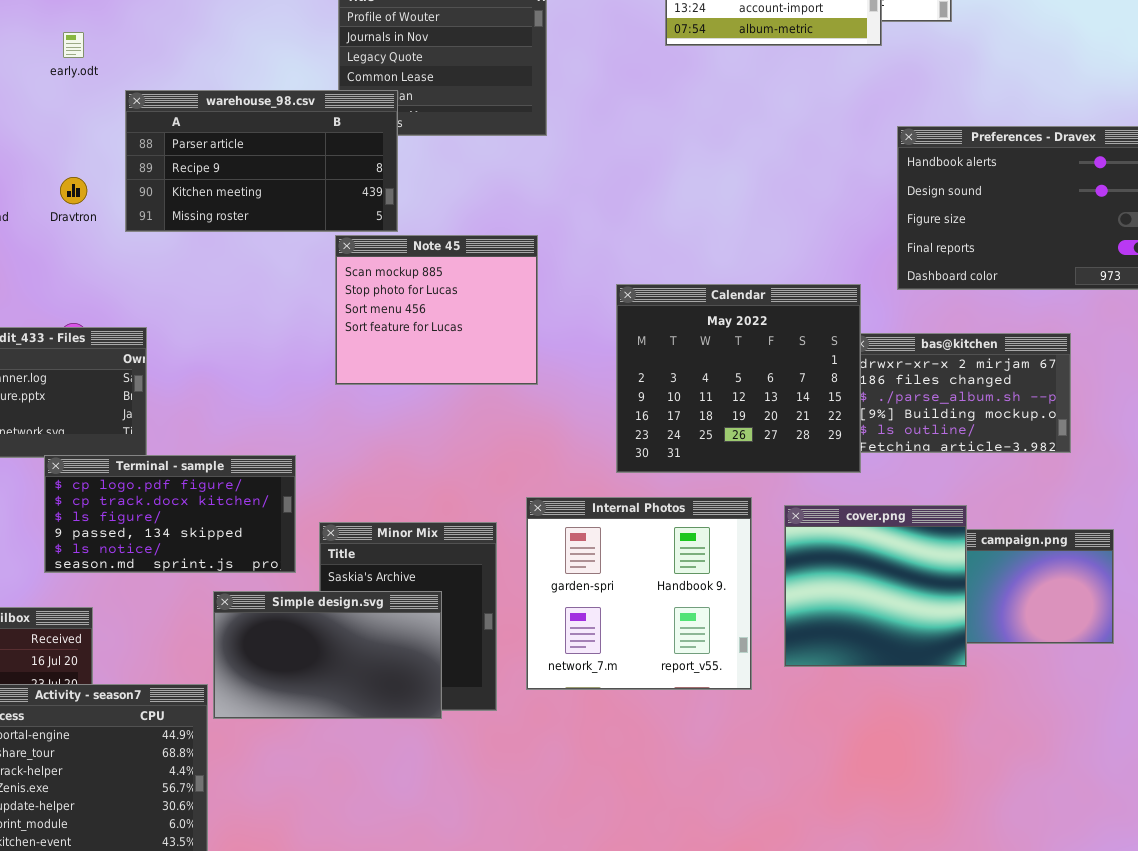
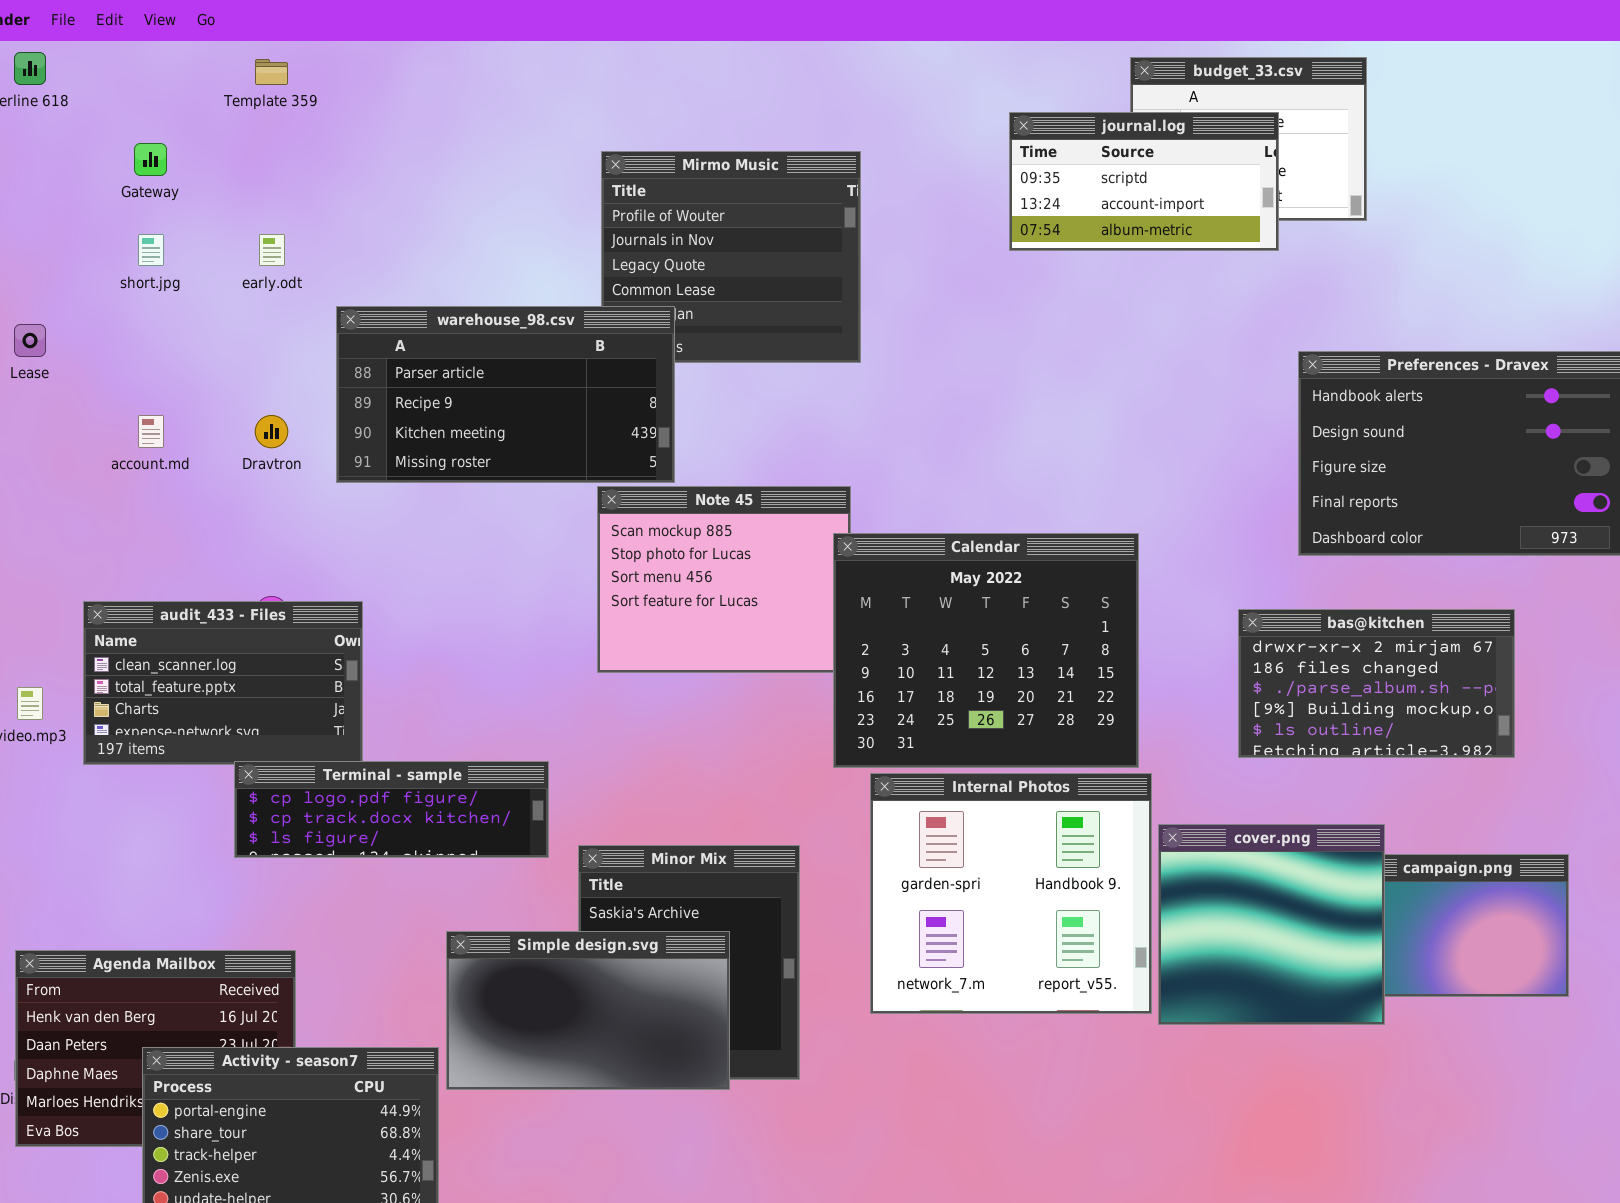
Calendar: [616,284,861,473] -> [833,533,1139,768], moved
Terminal - sample: [44,455,296,573] -> [234,761,549,858], resized
Internal Photos: [526,497,752,690] -> [870,773,1152,1014], moved

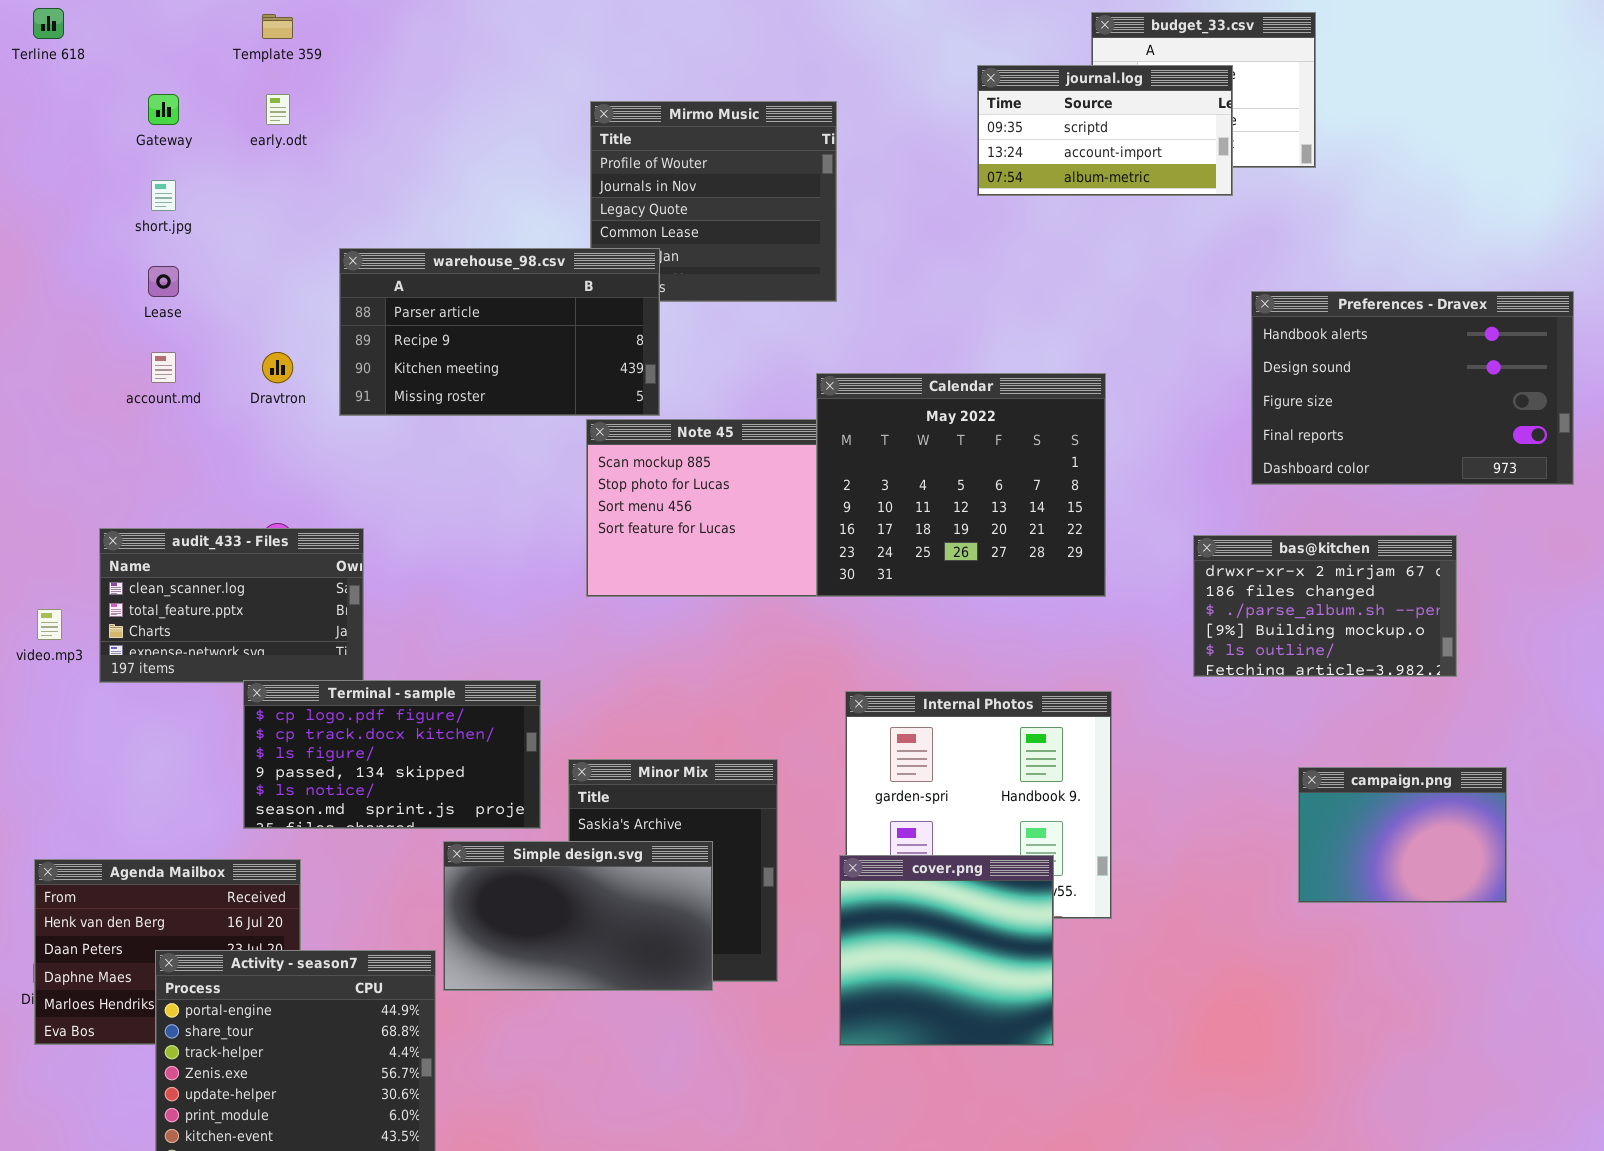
early.odt: [259,234,285,266] -> [266,94,290,125], moved
Lease: [14,324,46,357] -> [148,266,179,297], moved
Calendar: [833,533,1139,768] -> [816,373,1106,597], moved
Terminal - sample: [234,761,549,858] -> [243,680,541,829], resized
cover.png: [1158,824,1385,1025] -> [839,855,1054,1046], moved

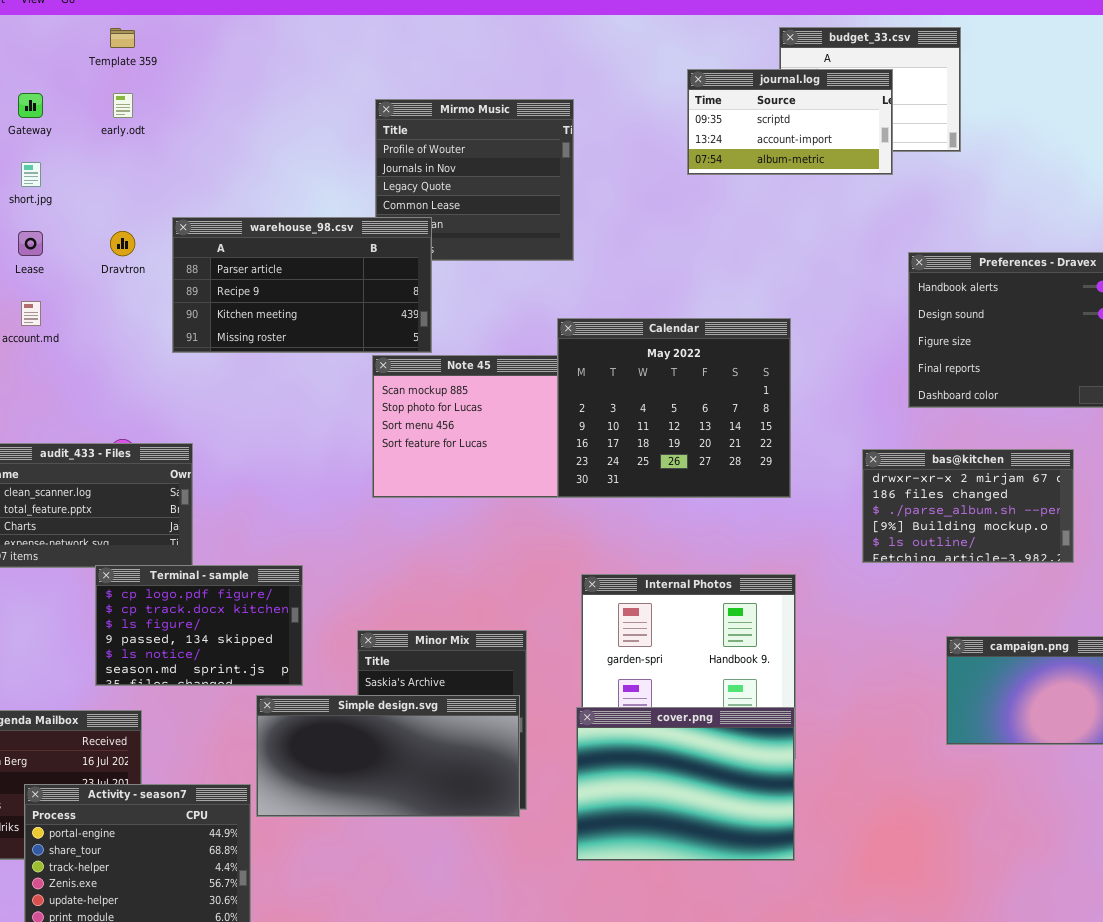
Dravtron: [262,352,293,383] -> [110,231,135,256], moved
Terminal - sample: [243,680,541,829] -> [95,565,303,686], resized
Simple design.svg: [443,841,713,991] -> [256,695,520,817], resized
cover.png: [839,855,1054,1046] -> [576,707,795,861], resized

